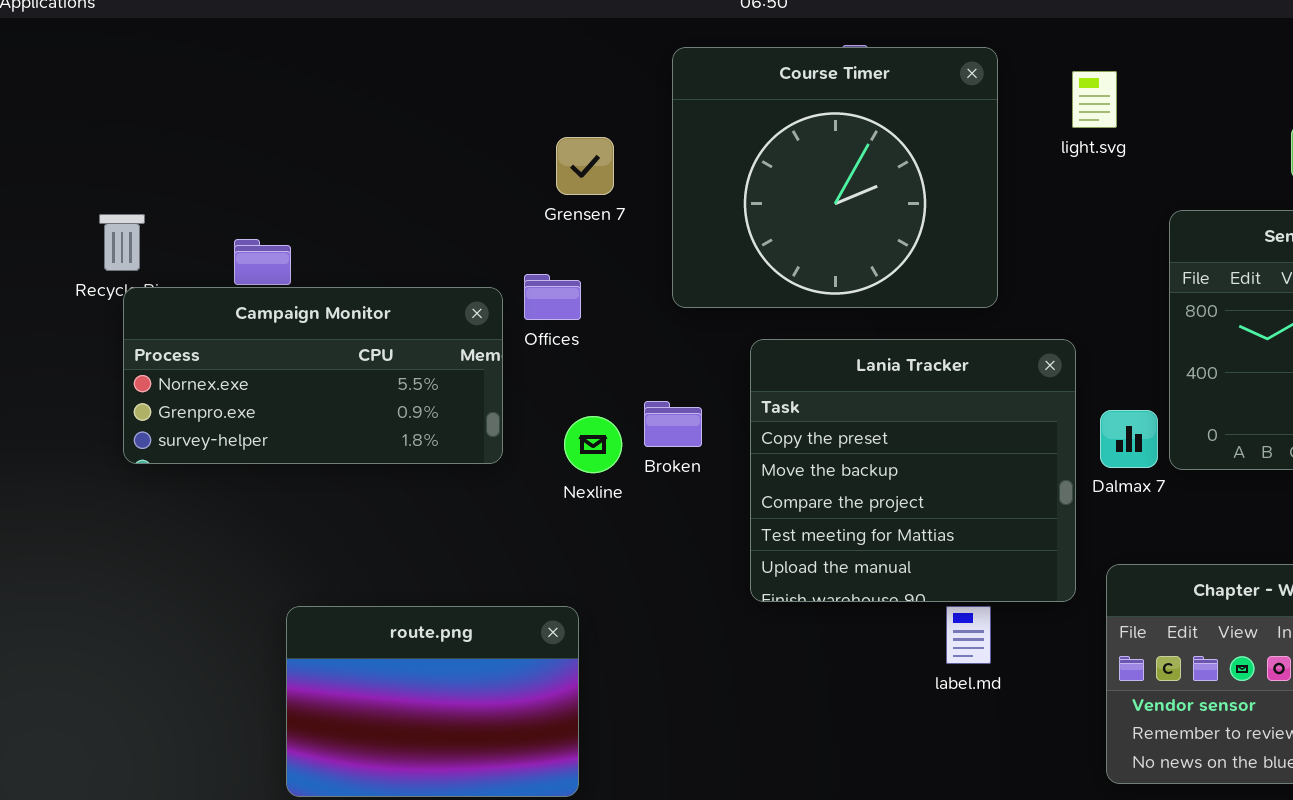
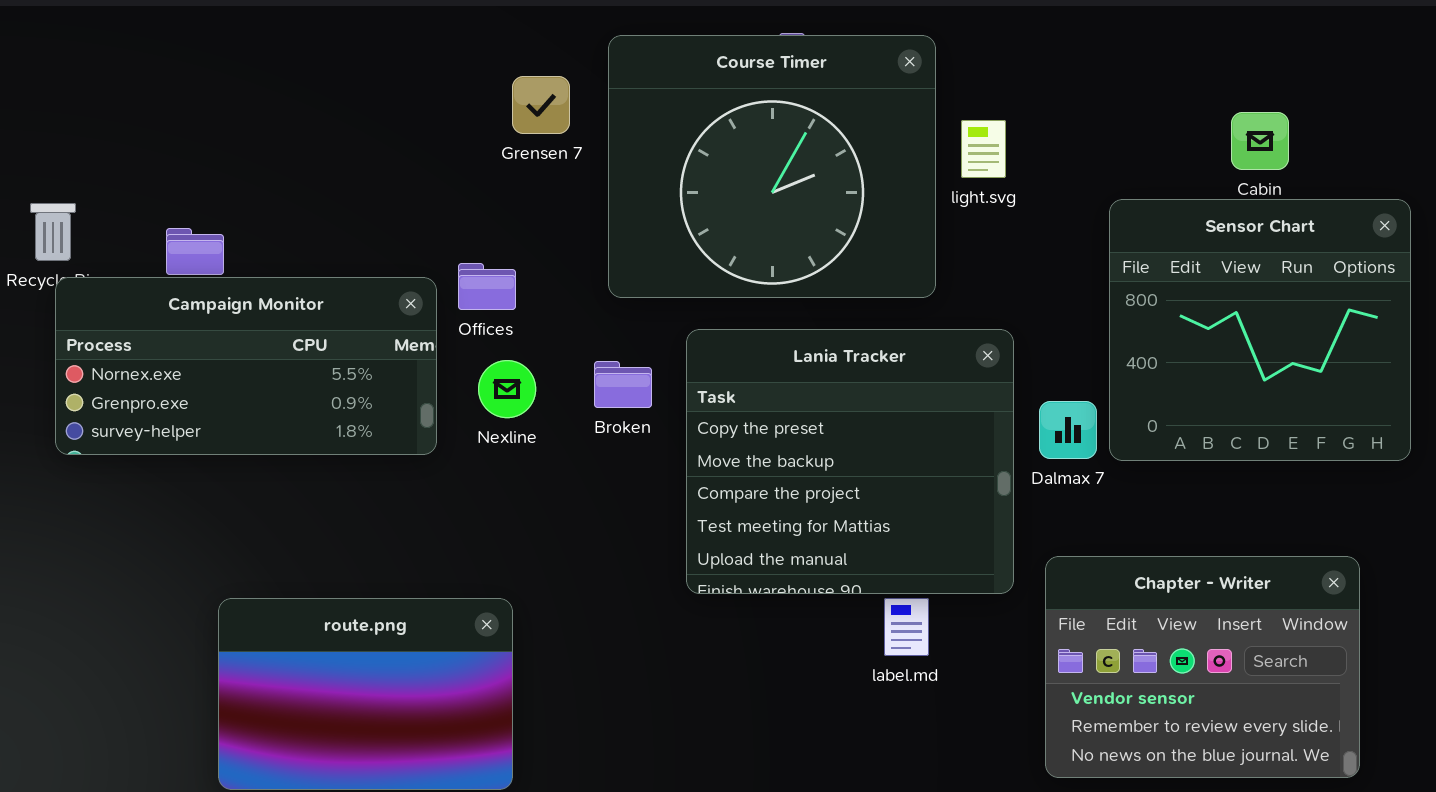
light.svg: [1072,71,1117,128] -> [961,120,1006,178], moved
Grensen 7: [556,137,614,195] -> [512,76,570,134], moved
Broken: [644,401,702,447] -> [594,361,652,408], moved
Nexline: [564,416,622,473] -> [478,360,536,418], moved

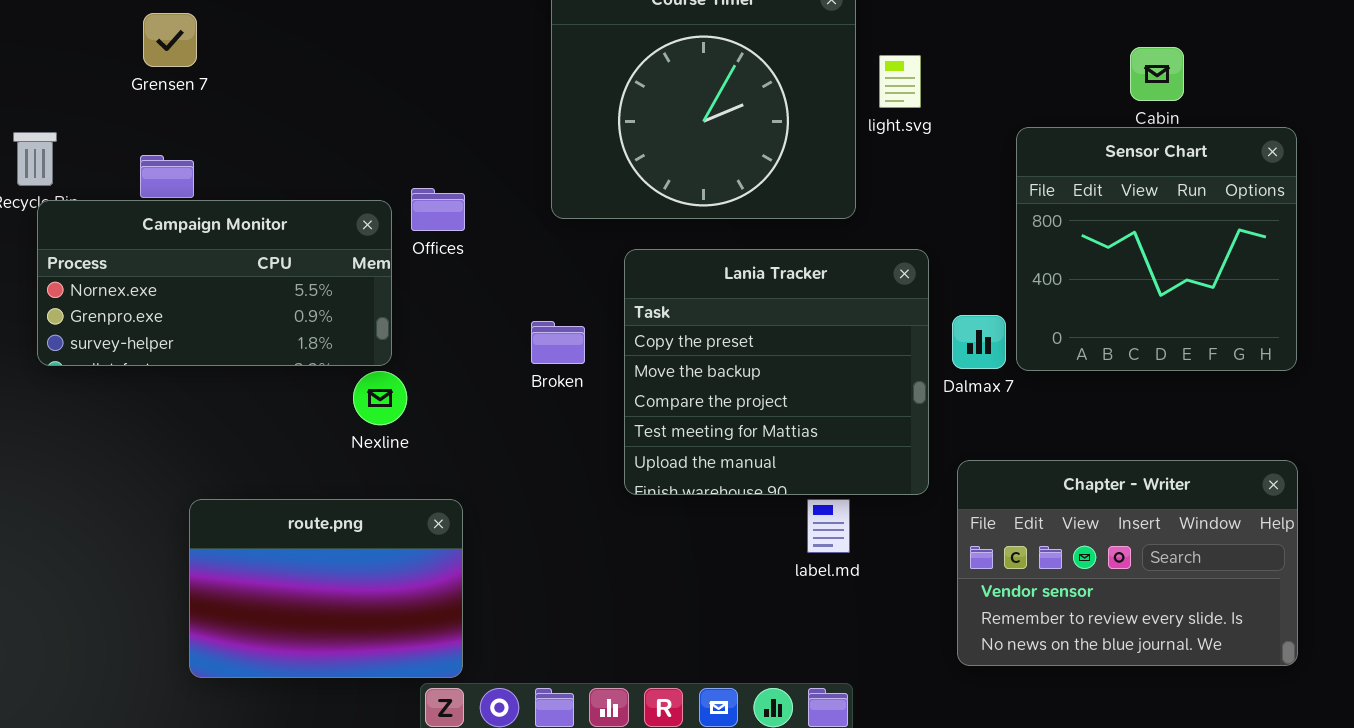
Grensen 7: [512,76,570,134] -> [143,13,197,67], moved
Nexline: [478,360,536,418] -> [353,371,407,425], moved
Broken: [594,361,652,408] -> [531,321,585,364], moved
Chapter - Writer: [1045,556,1360,778] -> [957,460,1298,666], resized

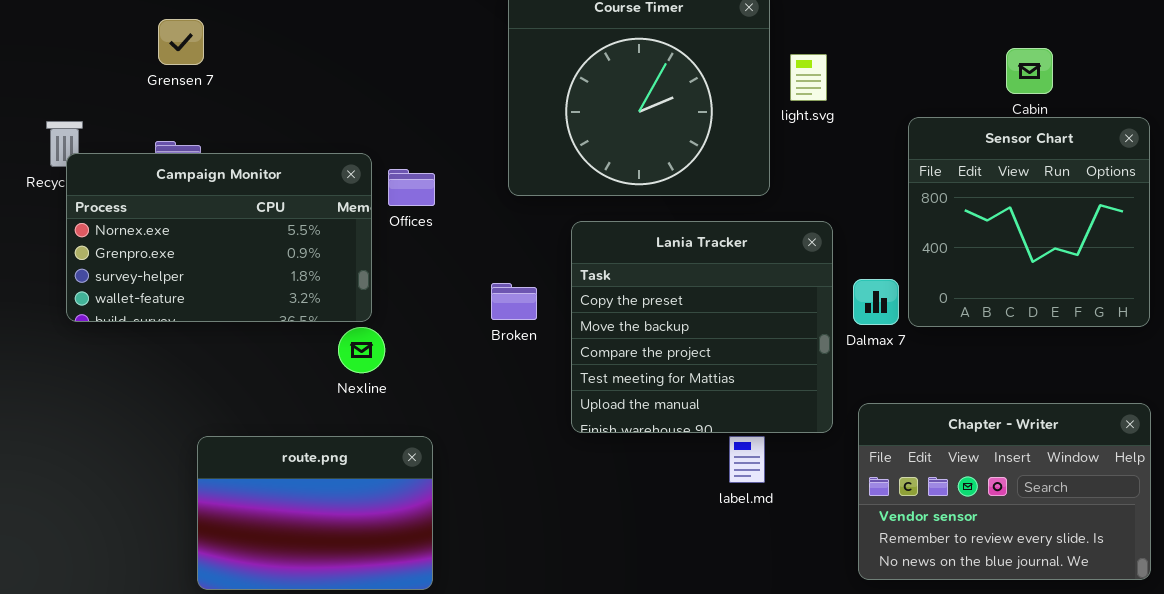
Campaign Monitor: [37,200,392,366] -> [66,153,372,322], resized

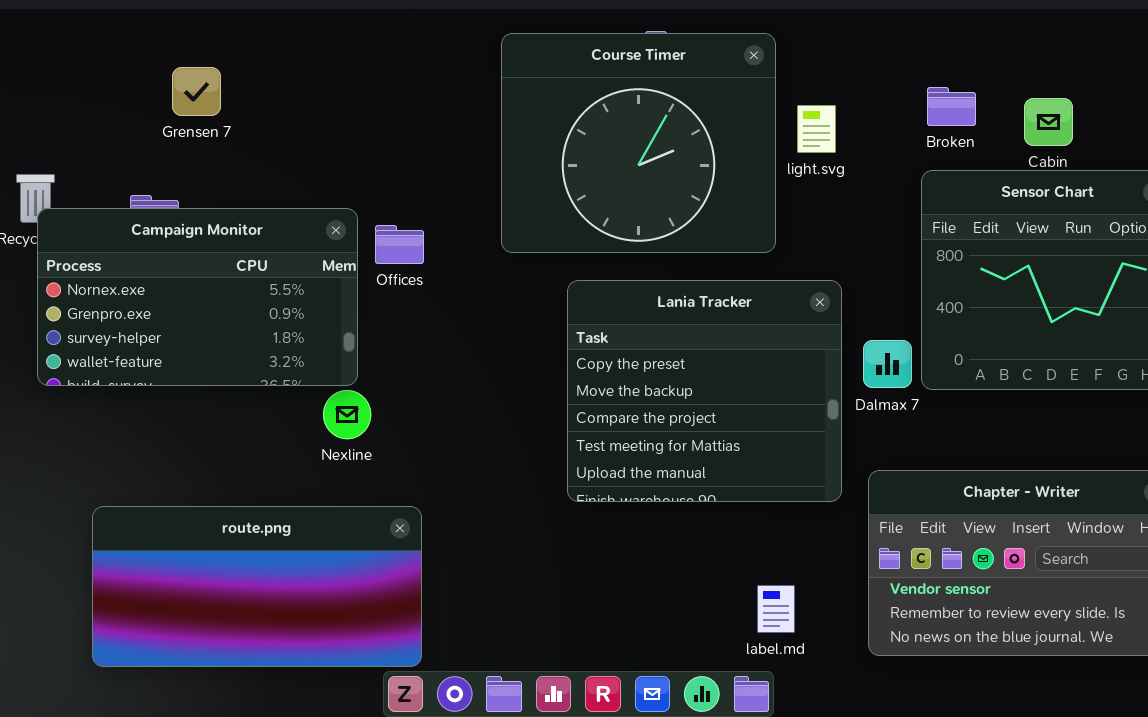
Grensen 7: [158,19,204,65] -> [172,67,221,116], moved
Broken: [491,283,537,320] -> [927,87,976,126], moved
route.png: [197,436,433,590] -> [92,506,422,667], resized
label.md: [729,436,765,483] -> [757,585,795,633], moved

